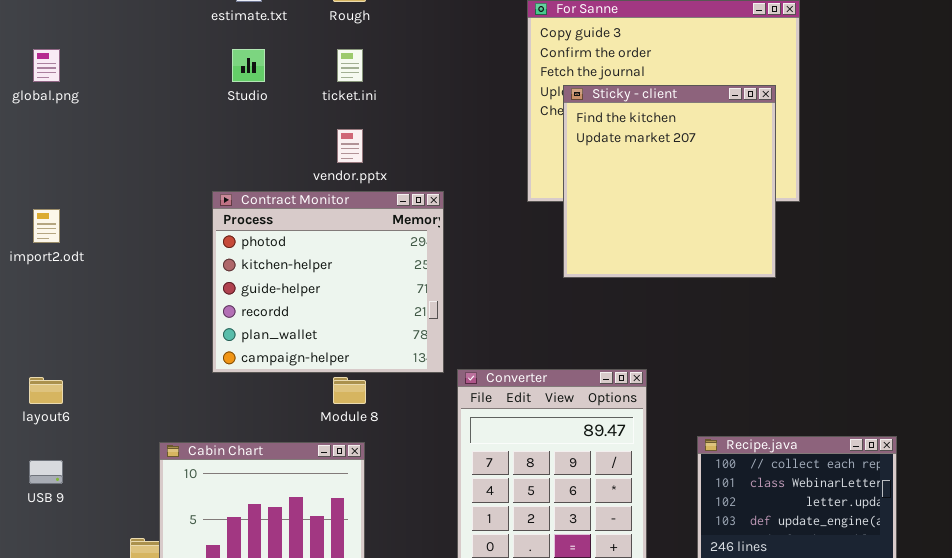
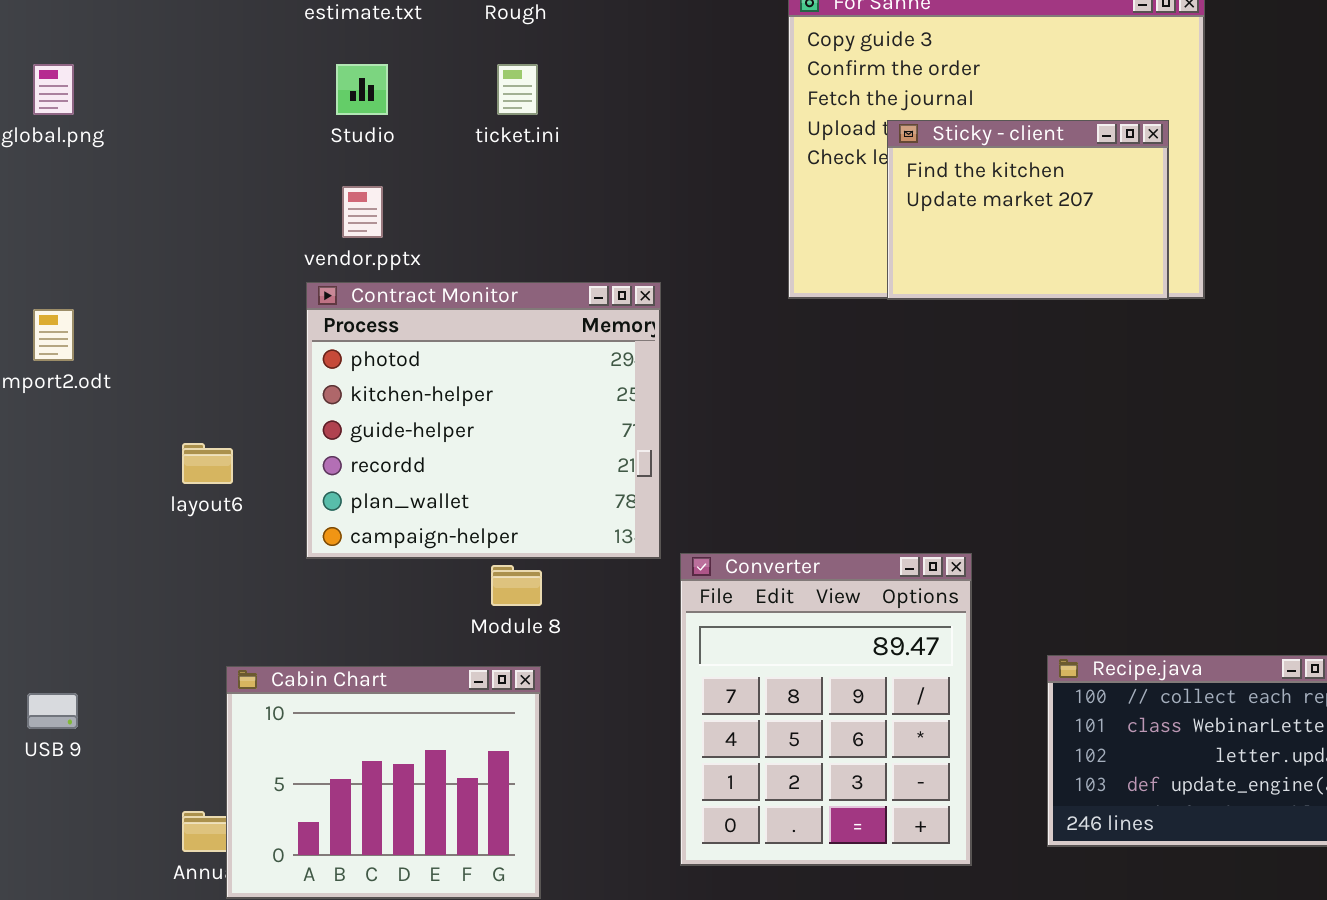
Sticky - client: [563,85,776,278] -> [887,120,1169,300], resized
vendor.pptx: [337,129,363,163] -> [342,186,383,238], moved
layout6: [29,377,63,404] -> [182,443,233,484], moved

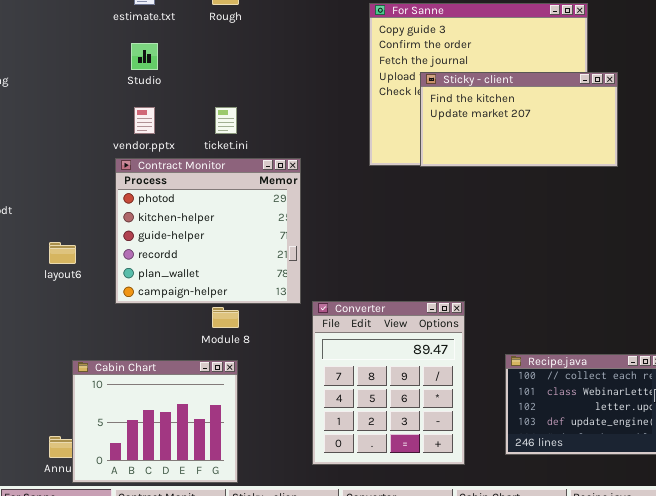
ticket.ini: [497,64,538,115] -> [215,107,237,134], moved
Sticky - client: [887,120,1169,300] -> [420,72,618,167], resized

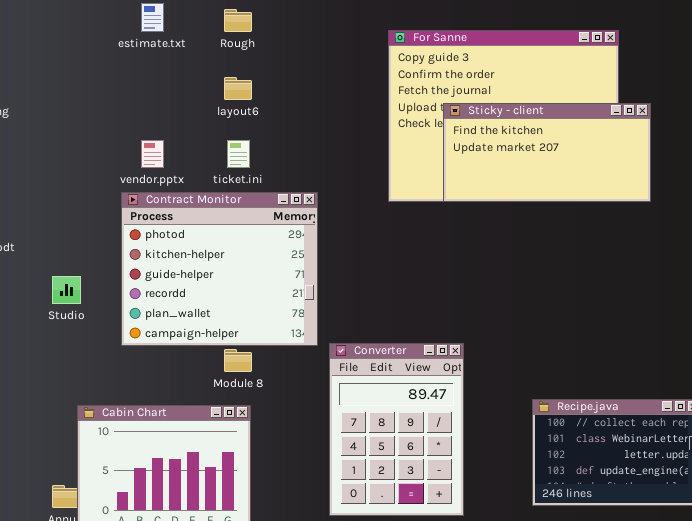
Studio: [131,43,158,70] -> [52,276,81,304], moved
layout6: [49,242,76,264] -> [224,77,252,100], moved
Converter: [312,301,465,465] -> [329,343,464,516], resized

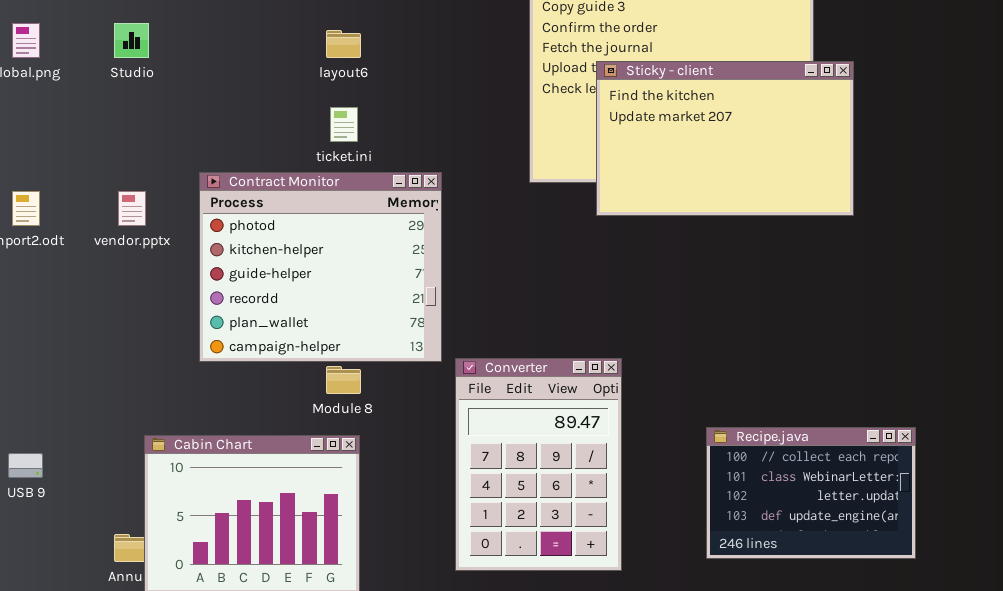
Sticky - client: [443,103,651,202] -> [596,61,854,216], resized
vendor.pptx: [141,140,164,168] -> [118,191,146,226], moved
Studio: [52,276,81,304] -> [114,23,149,58], moved

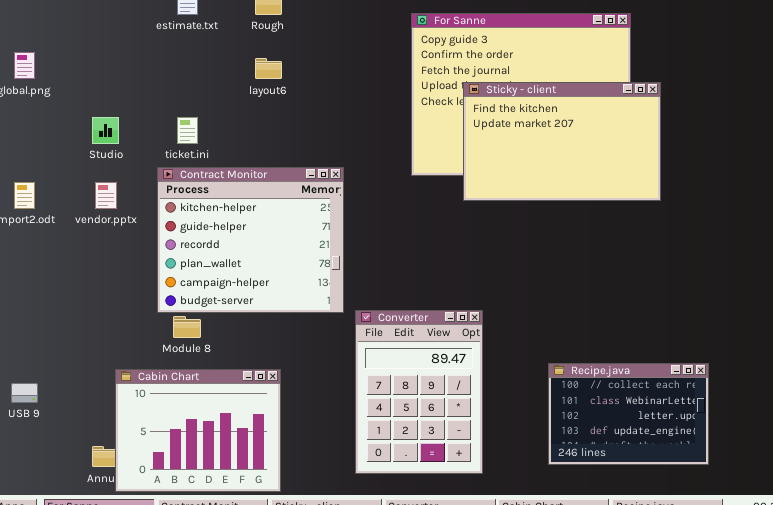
Studio: [114,23,149,58] -> [92,117,119,144], moved
ticket.ini: [330,107,358,142] -> [177,117,198,144], moved
Contract Monitor: [199,172,442,362] -> [157,167,344,313], scrolled down 1 row
Module 8: [326,366,361,394] -> [173,316,201,338], moved

